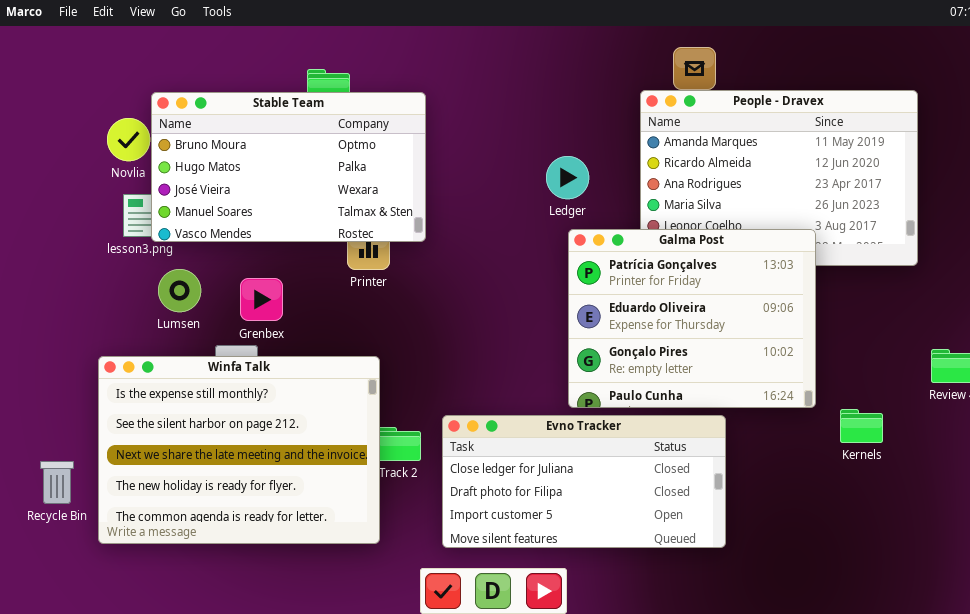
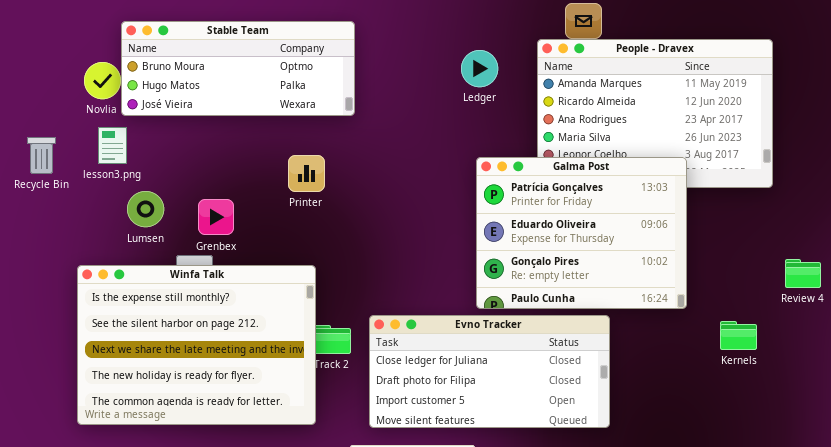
Stable Team: [151,92,426,242] -> [121,21,355,116], moved, resized
Ledger: [546,156,589,199] -> [461,50,498,87], moved
Kernels: [840,409,883,443] -> [720,321,757,350], moved
Recycle Bin: [40,461,74,504] -> [27,137,56,174], moved

